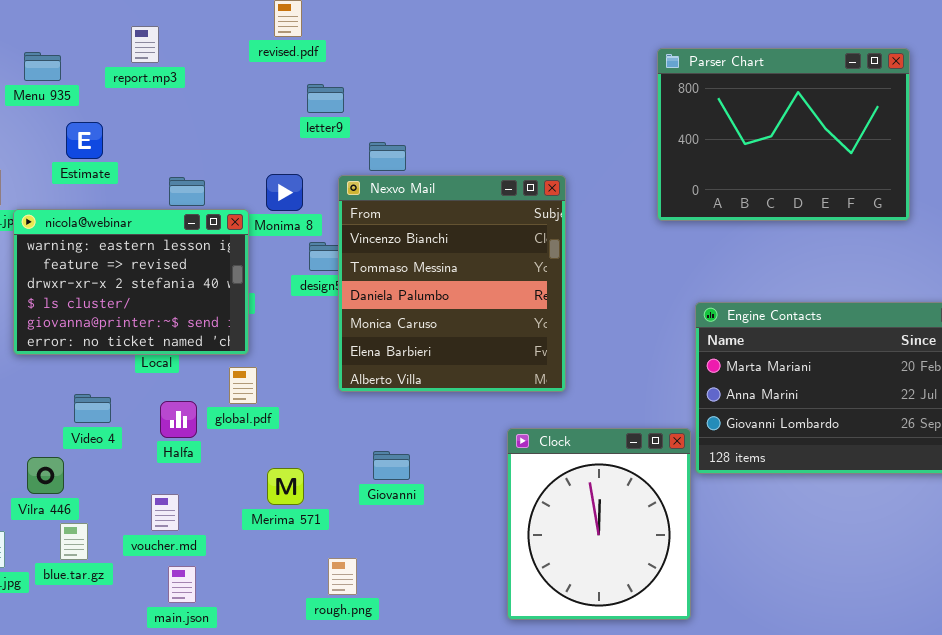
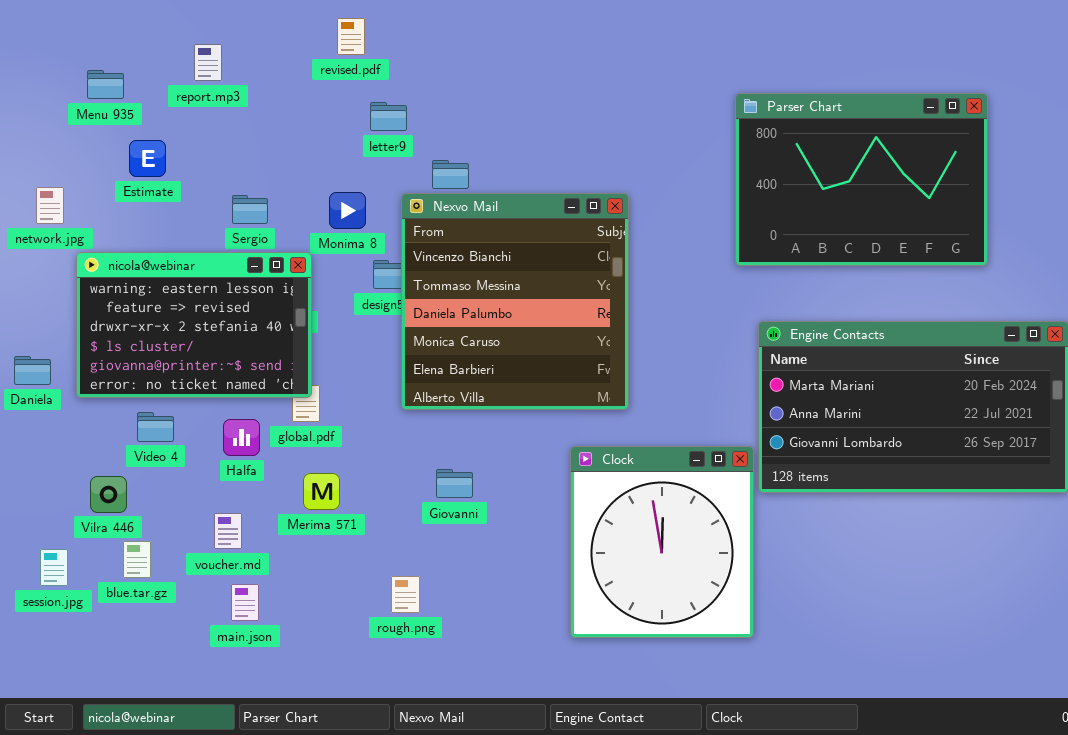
Parser Chart: [657,48,910,221] -> [735,93,988,266], moved
nicola@webinar: [13,209,249,355] -> [76,252,312,398], moved
Merima 571: [267,468,304,505] -> [303,473,340,510], moved

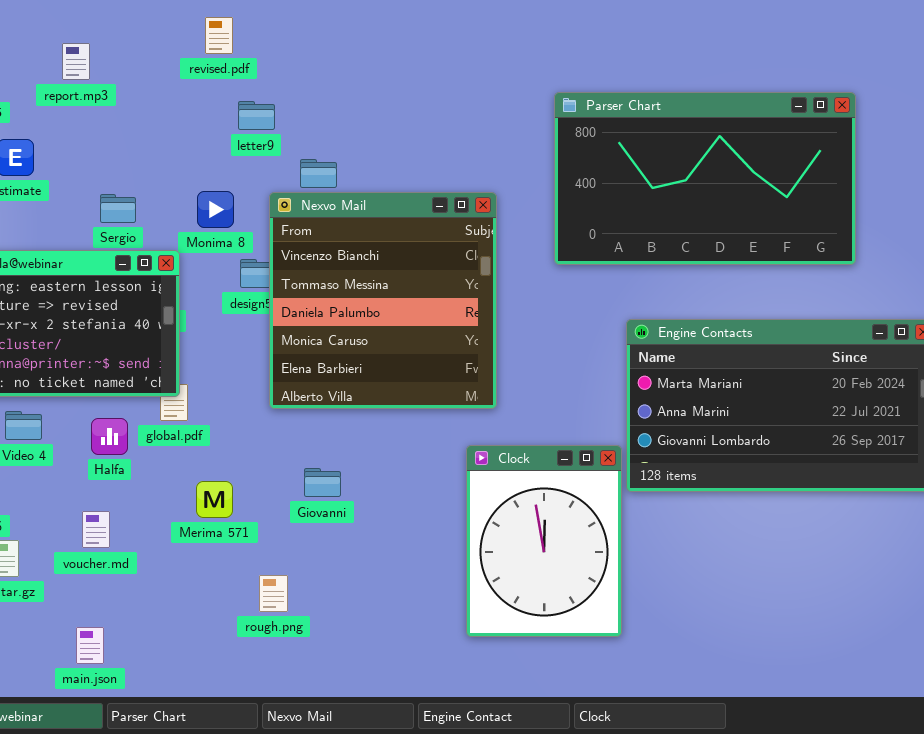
Parser Chart: [735,93,988,266] -> [554,92,856,265], resized
Clock: [570,446,754,638] -> [466,445,622,637], resized
Merima 571: [303,473,340,510] -> [196,481,233,518], moved
main.json: [231,584,259,621] -> [76,627,104,664], moved

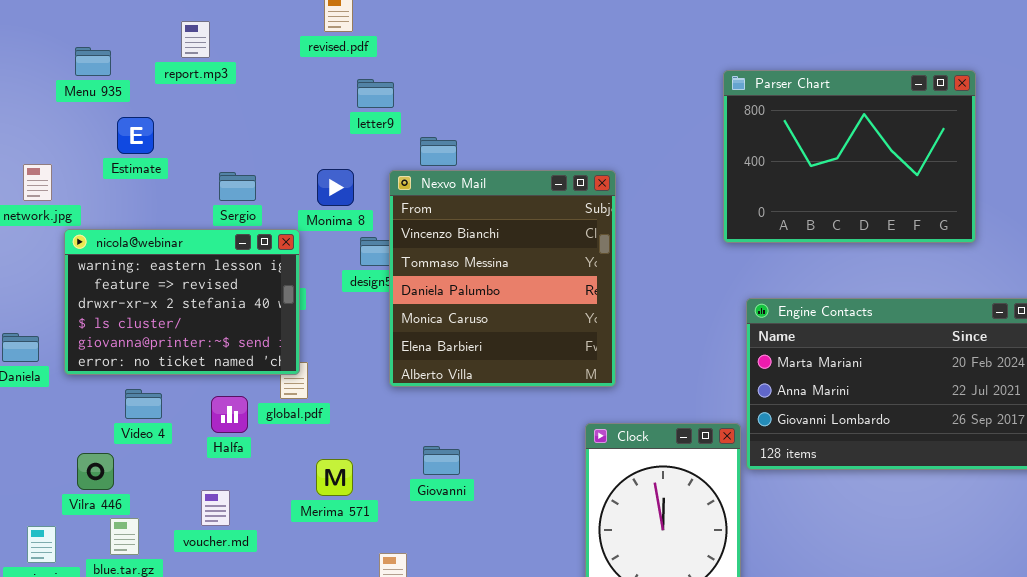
Parser Chart: [554,92,856,265] -> [723,70,976,243], resized

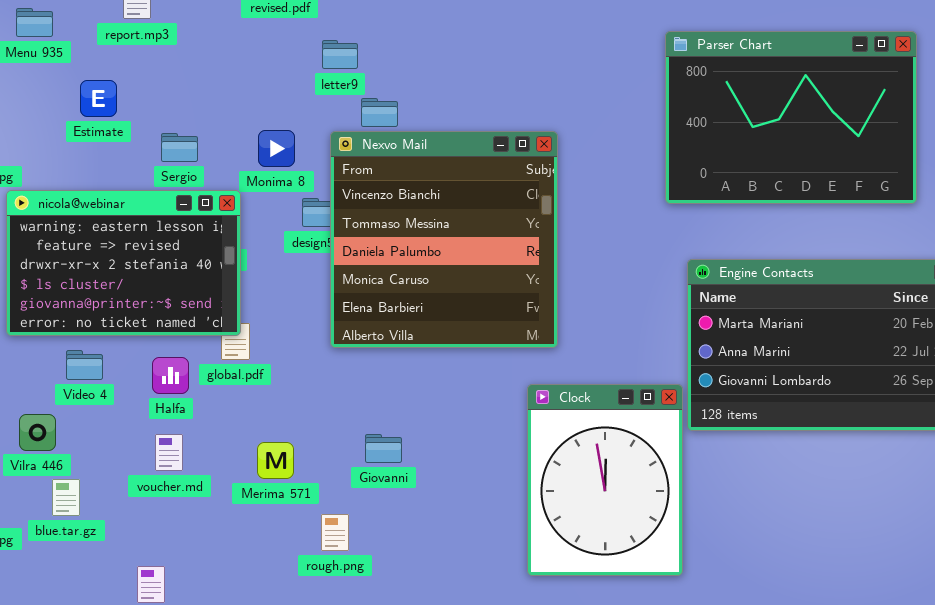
letter9: [357,79,394,108] -> [322,40,358,69], moved
Estimate: [117,117,154,154] -> [80,80,117,117], moved
Giovanni: [423,446,460,475] -> [365,434,402,463], moved
Merima 571: [316,459,353,496] -> [257,442,294,479], moved
voucher.md: [201,490,230,526] -> [155,434,183,471], moved

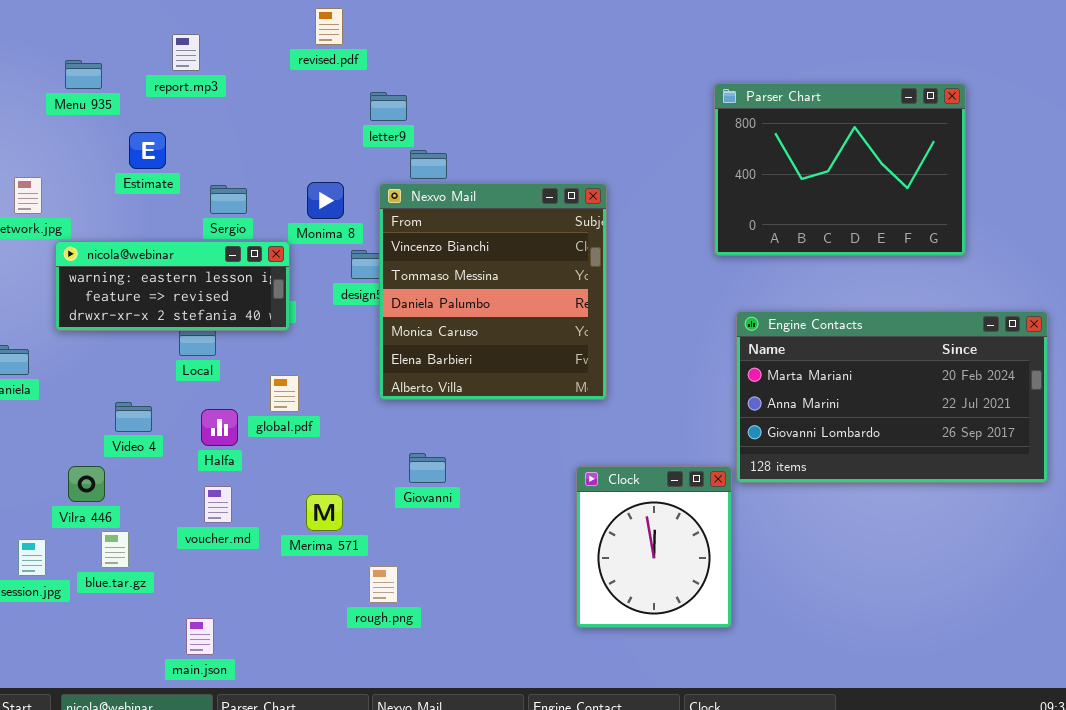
nicola@webinar: [6,190,241,336] -> [55,241,290,331], resized
Clock: [527,384,683,576] -> [576,466,732,628], resized
Giovanni: [365,434,402,463] -> [409,453,446,483], moved

